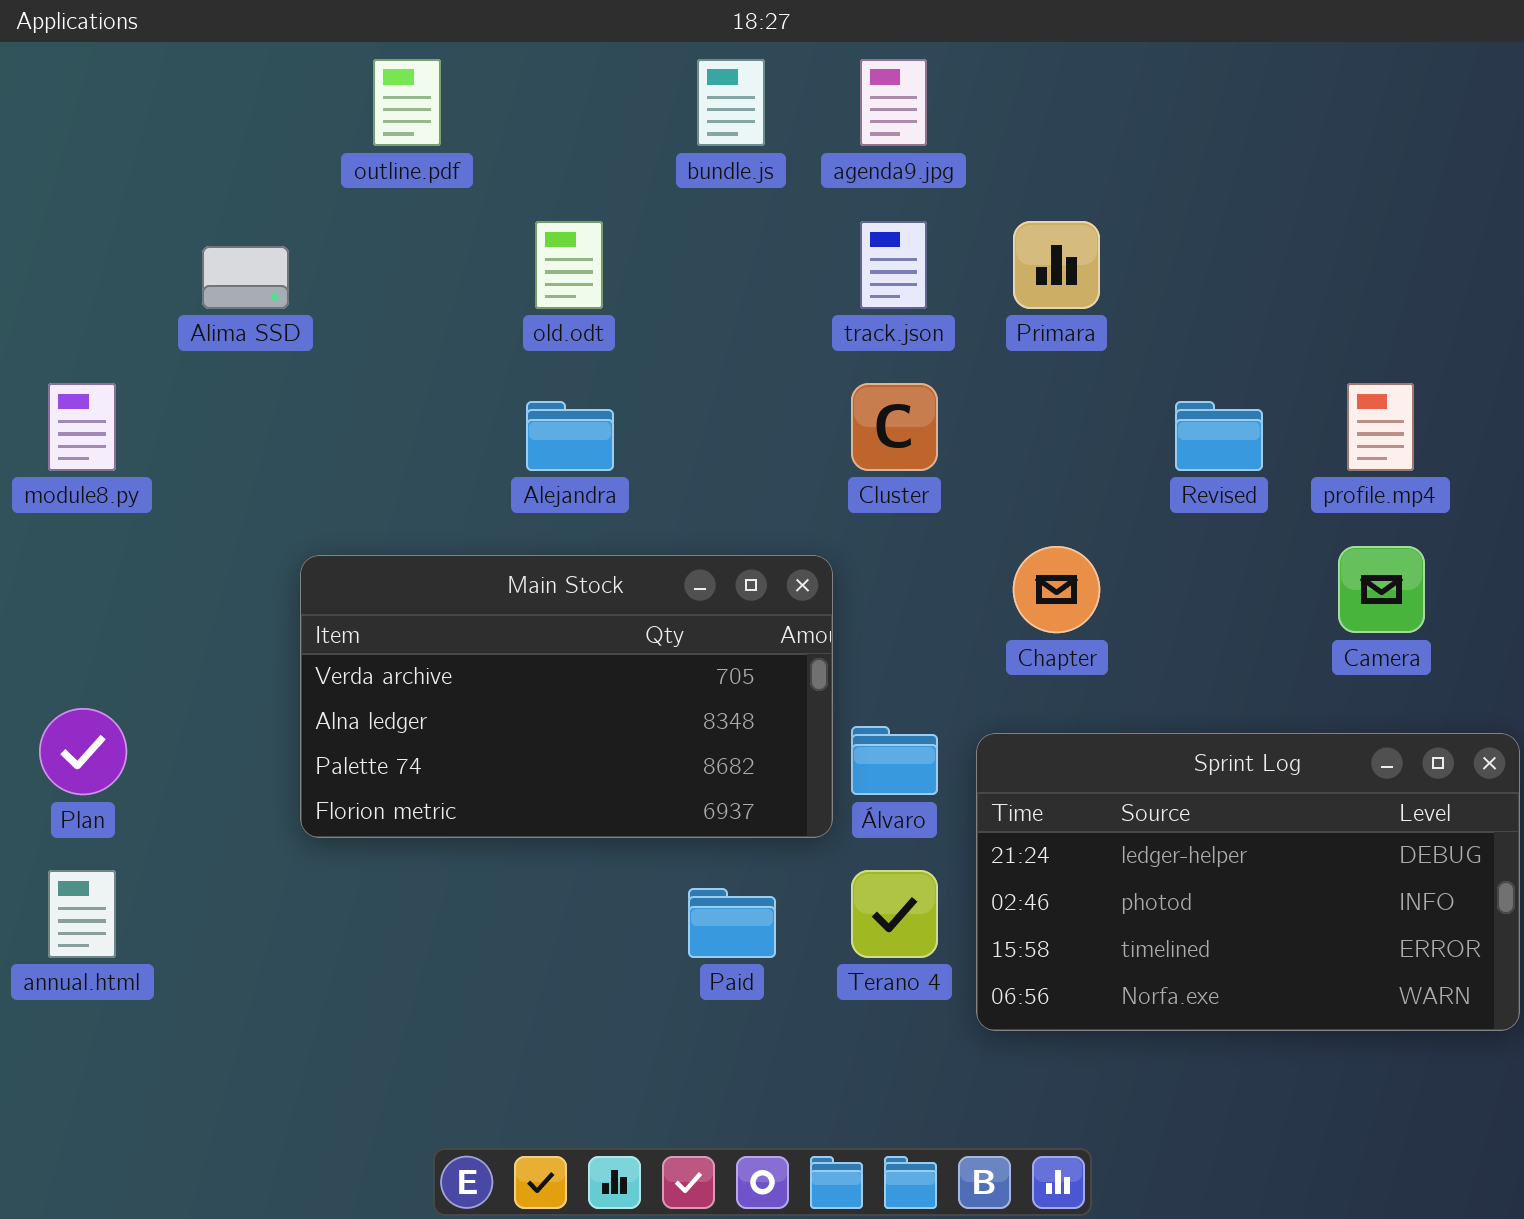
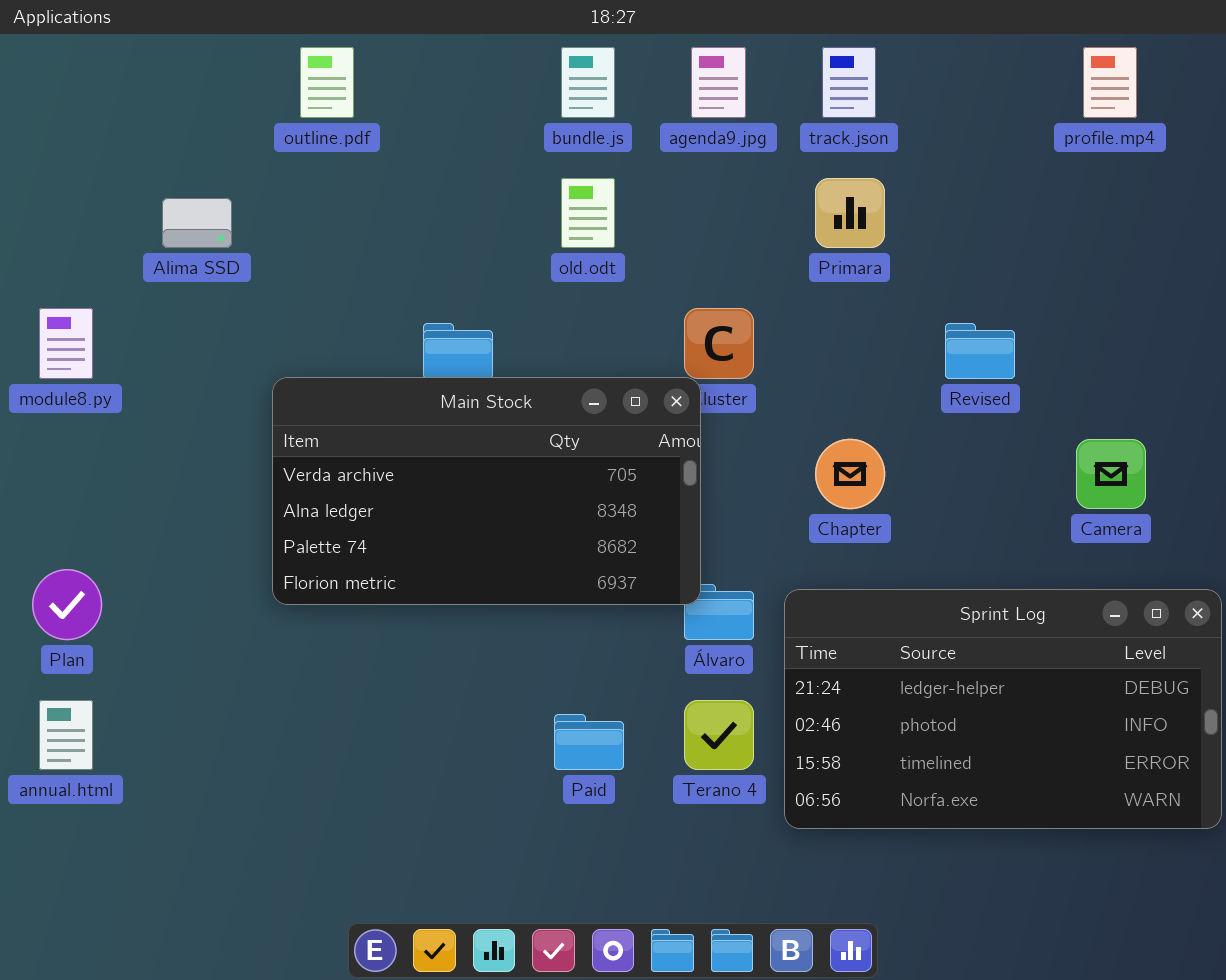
old.odt: [535,221,603,309] -> [561,178,615,248], moved
track.json: [860,221,927,309] -> [822,47,876,118], moved
profile.mp4: [1347,383,1414,471] -> [1083,47,1137,118], moved
Main Stock: [300,555,833,838] -> [272,377,701,605], moved

